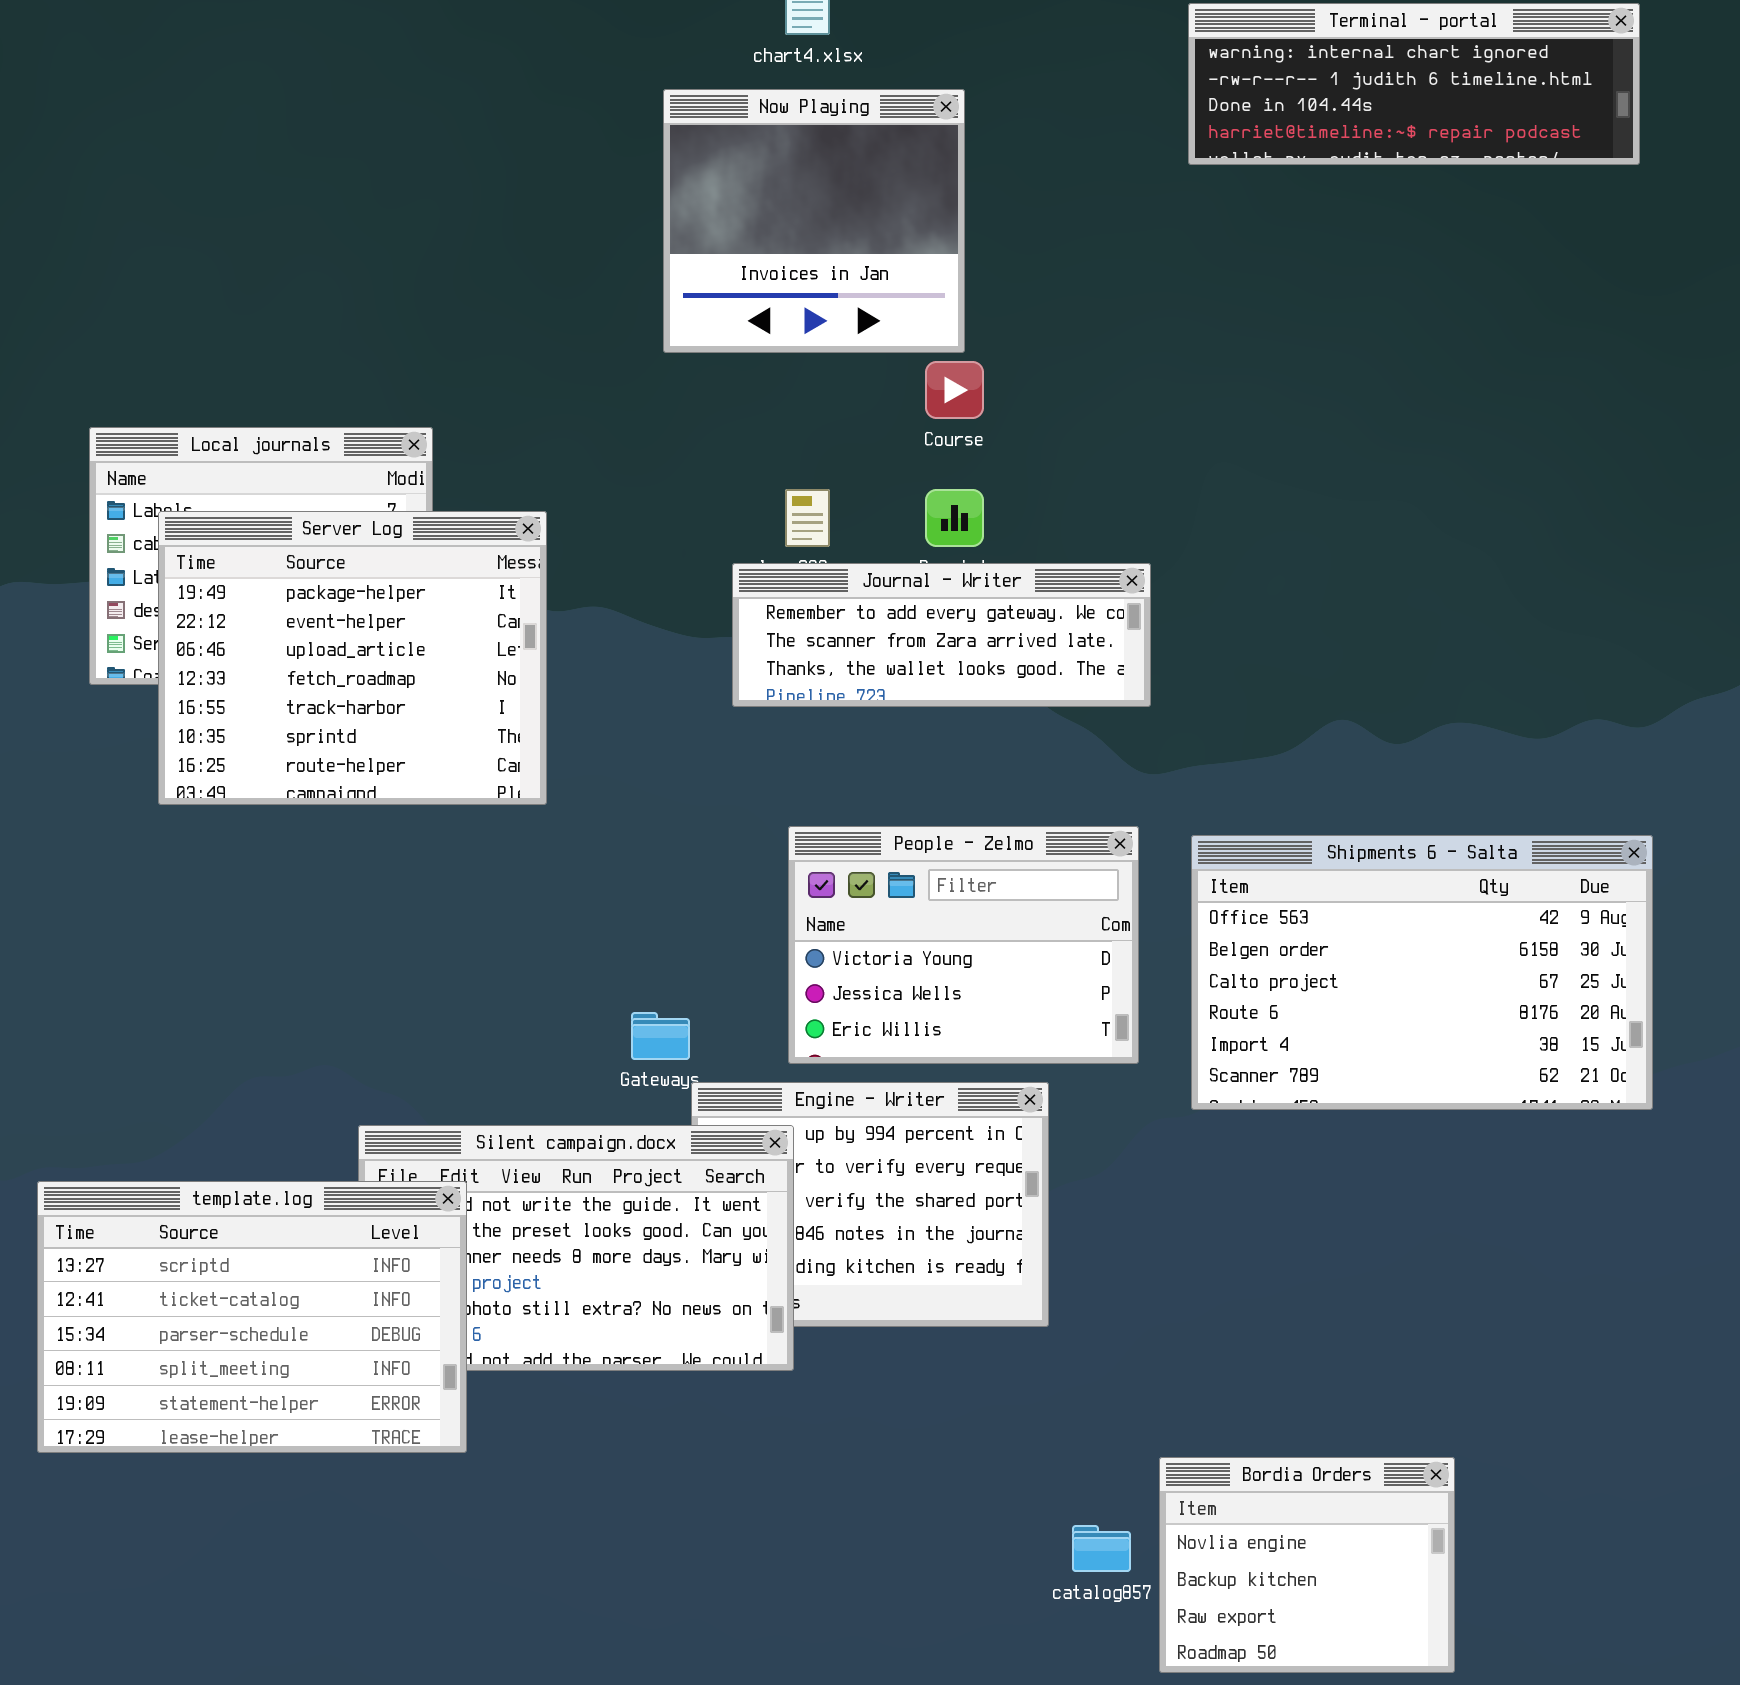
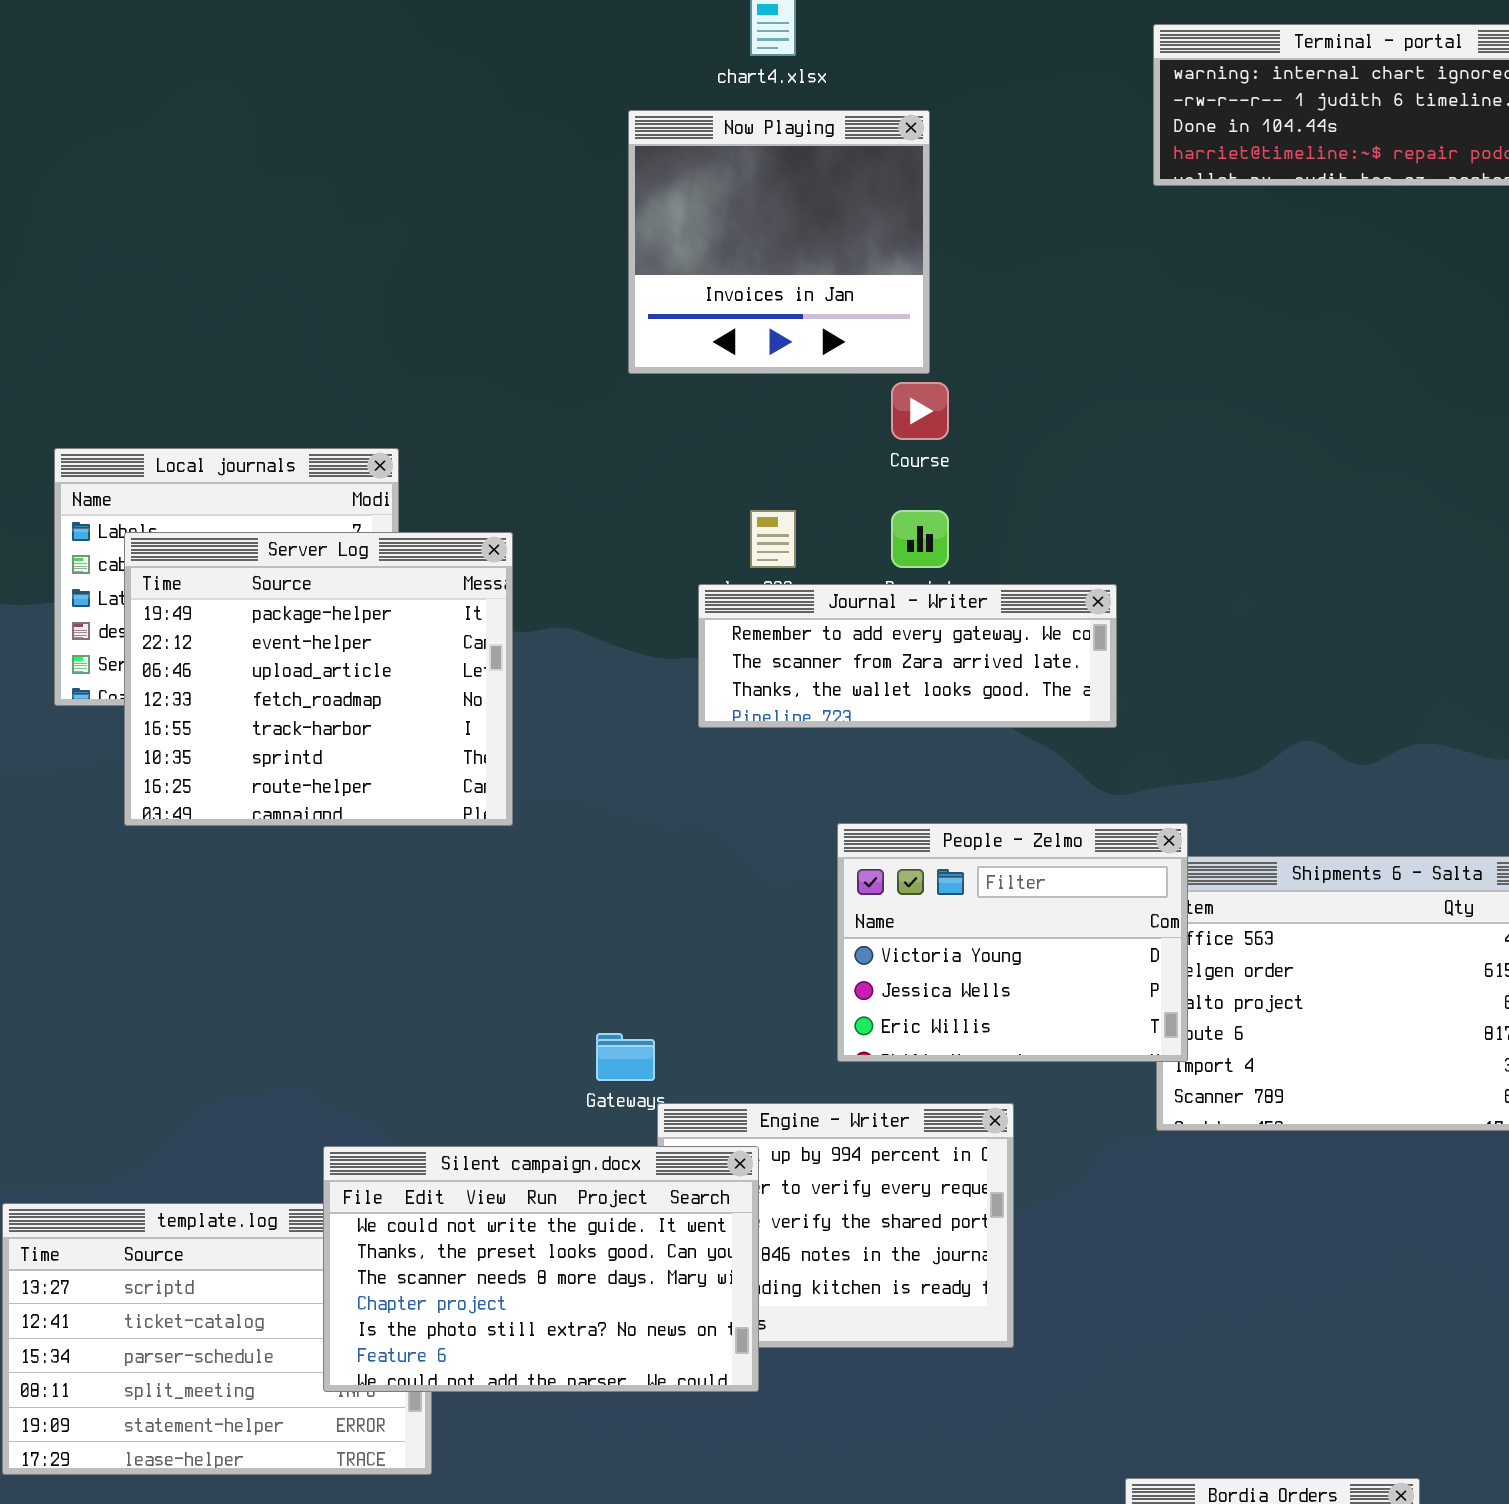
People - Zelmo: [788,826,1139,1064] -> [837,823,1188,1062], moved
Silent campaign.docx: [358,1125,794,1371] -> [323,1146,759,1392], raised

